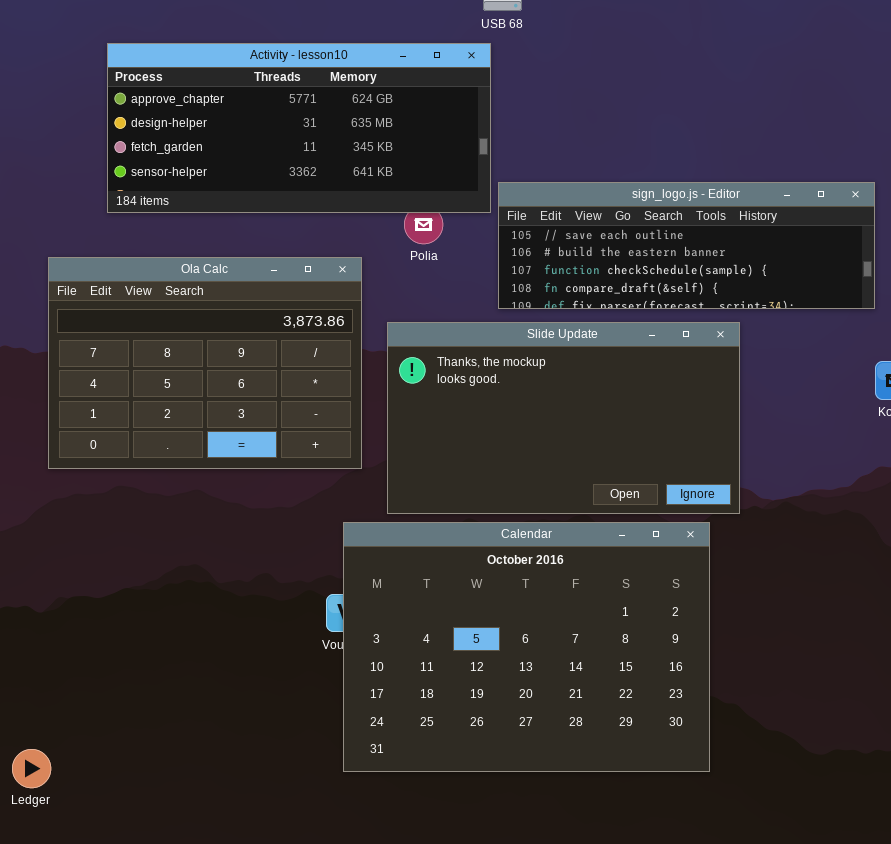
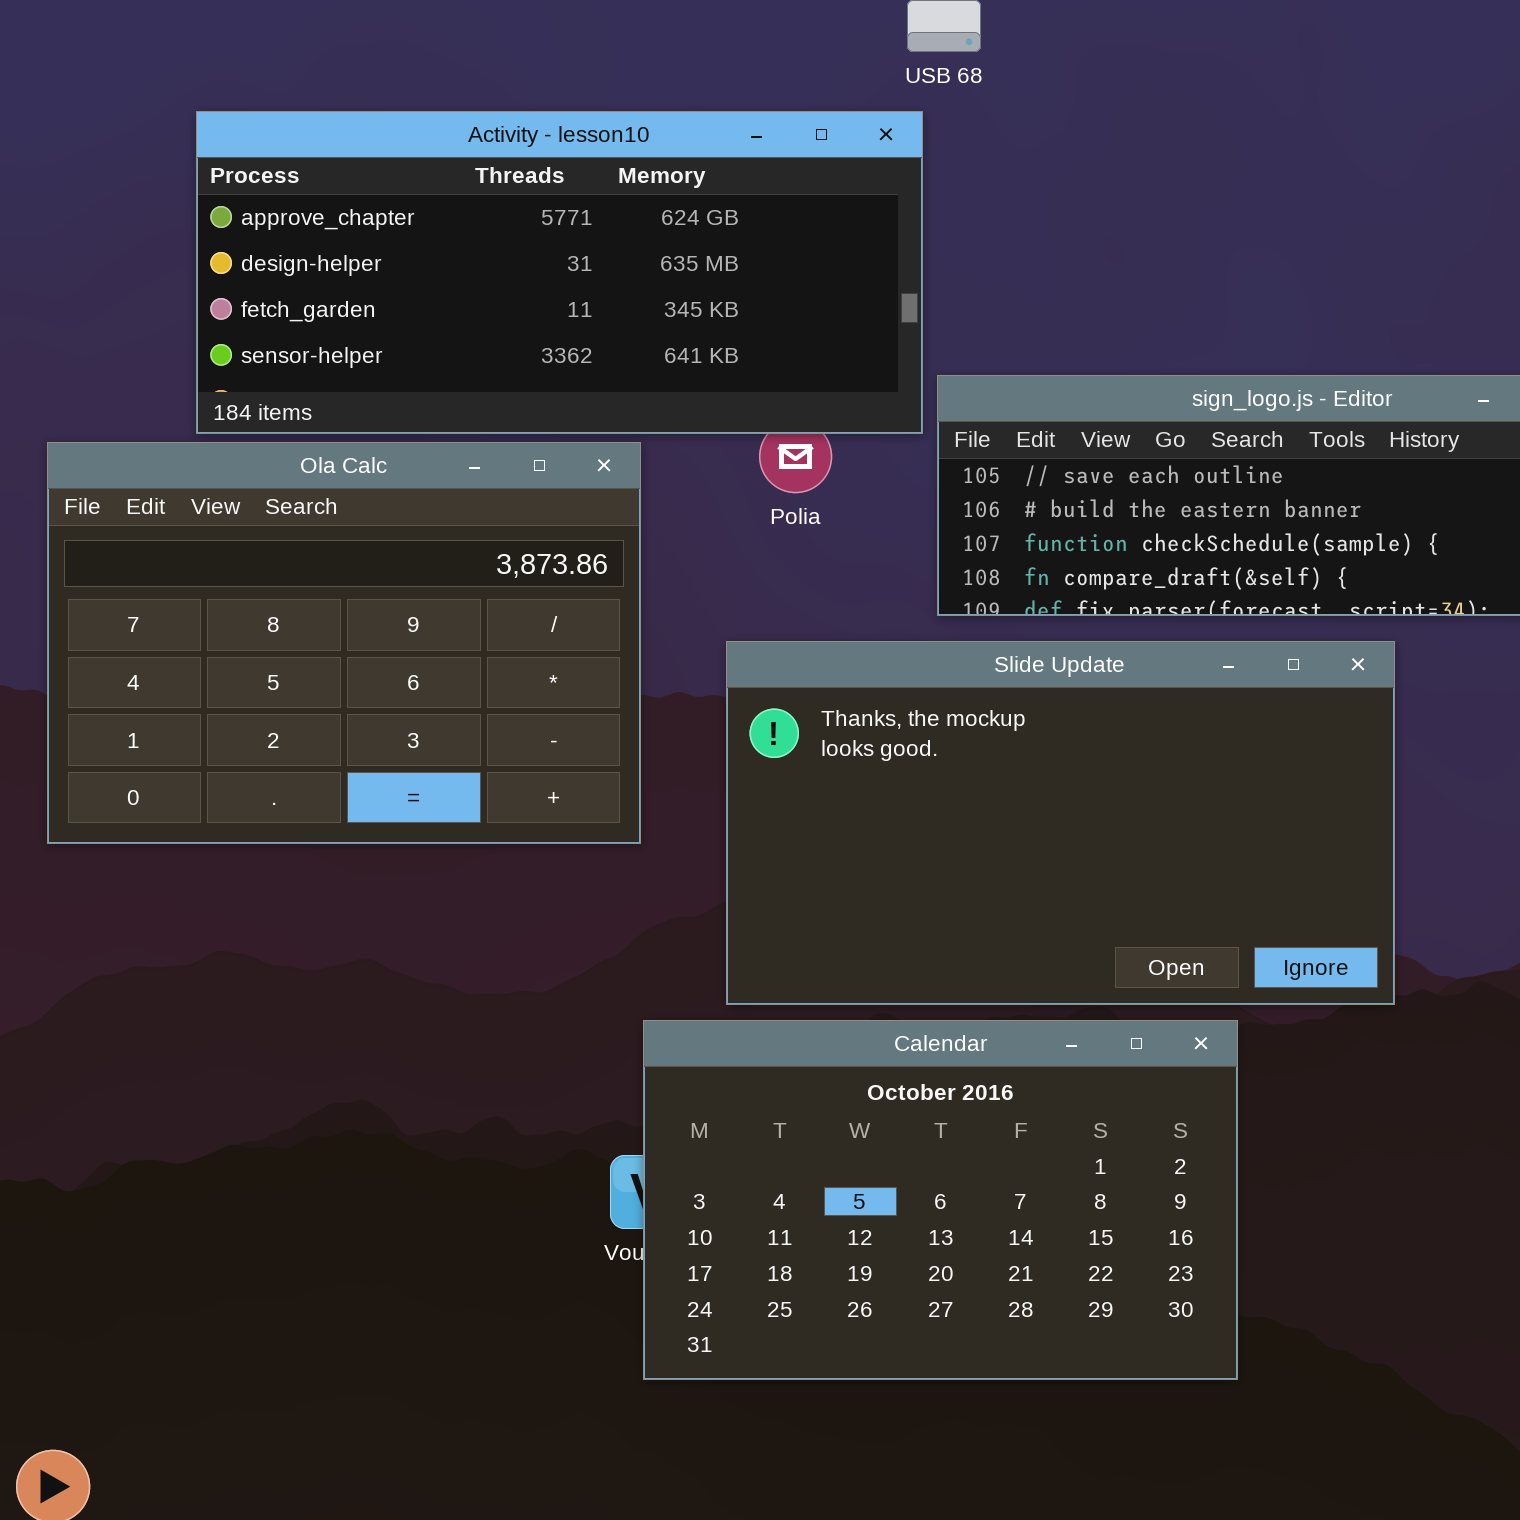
Ola Calc: [48,257,362,469] -> [47,442,641,844], moved
Calendar: [343,522,710,772] -> [643,1020,1238,1380], resized

